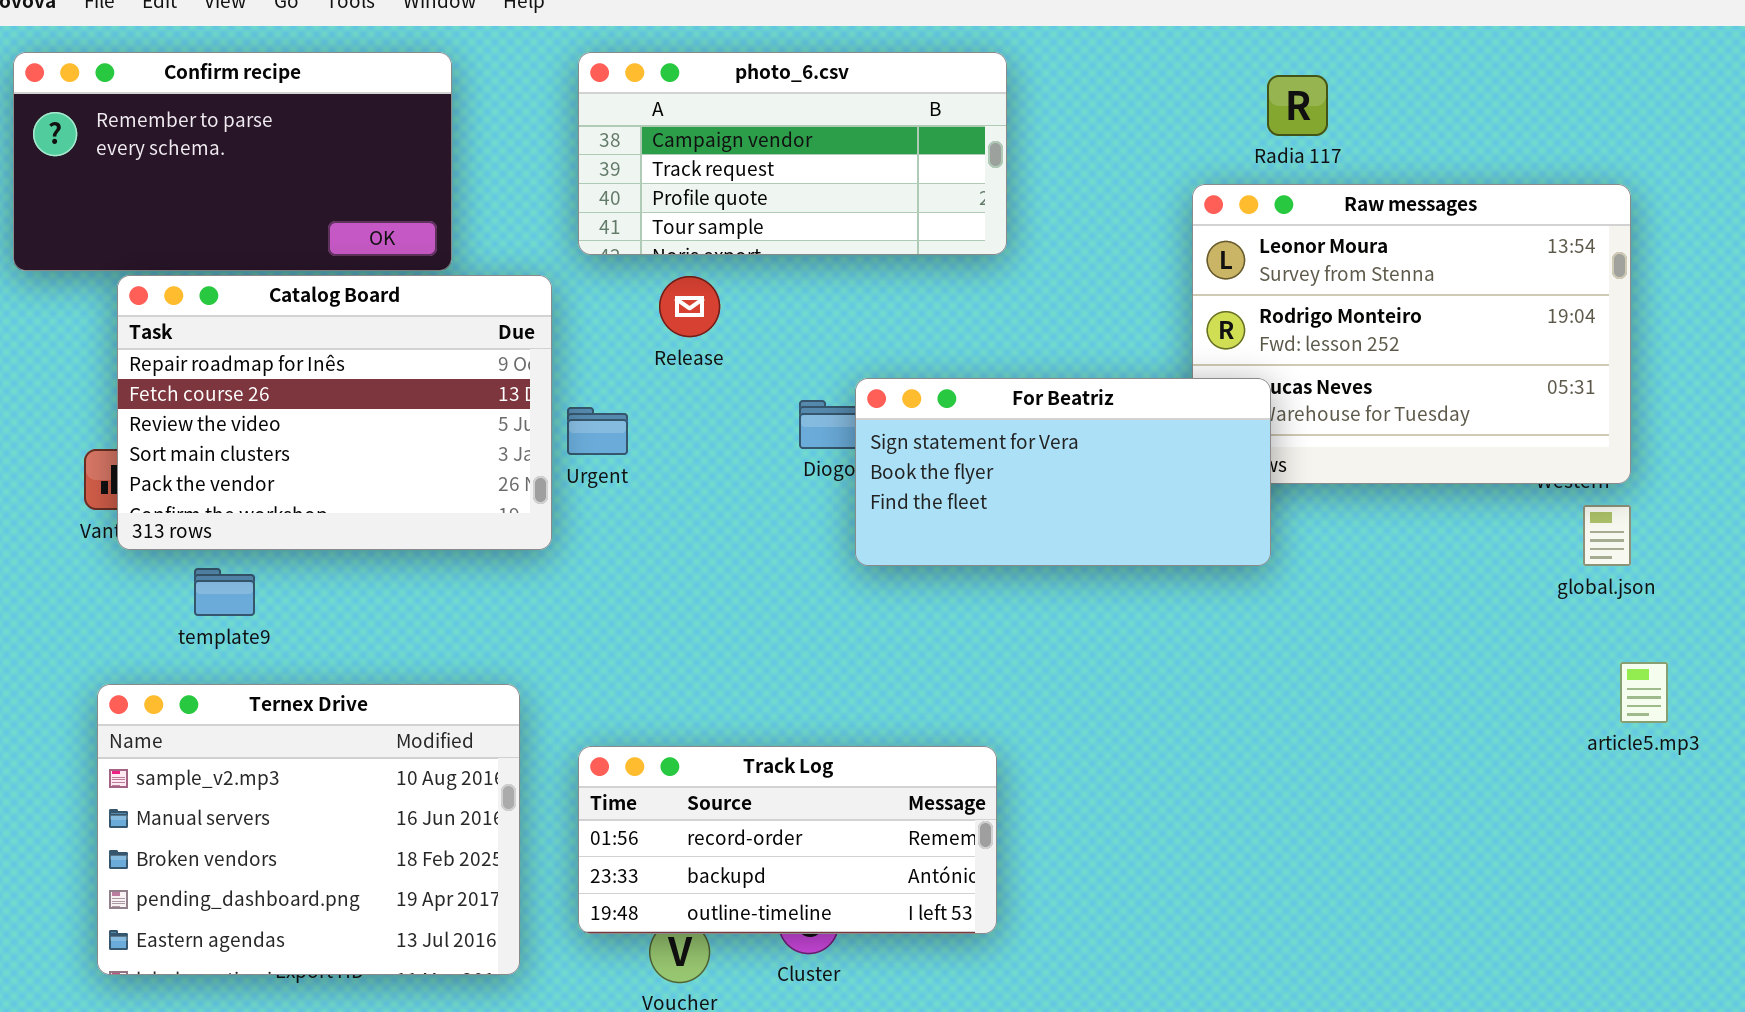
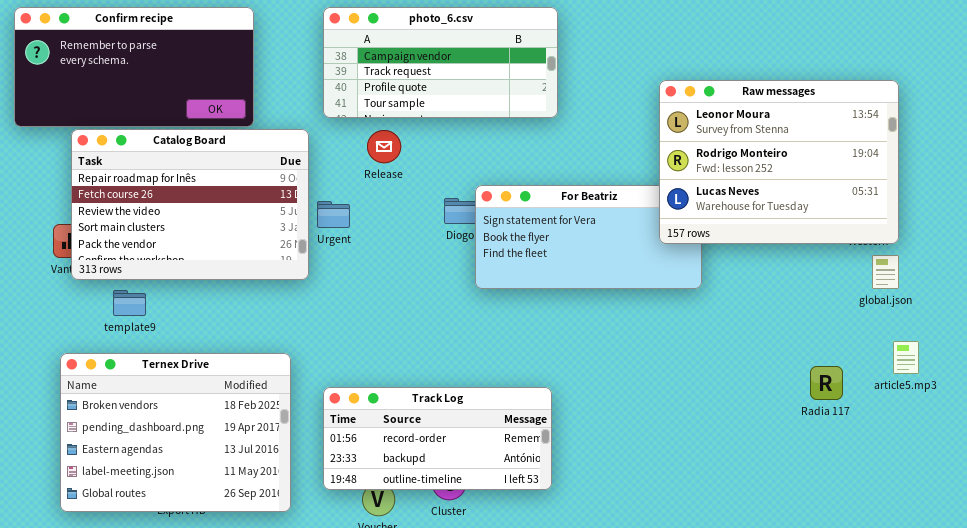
Radia 117: [1267,75,1328,136] -> [810,366,843,400], moved
Raw messages: [1192,184,1631,484] -> [659,80,899,244], raised
Ternex Drive: [97,684,520,975] -> [60,353,291,512], scrolled down 2 rows

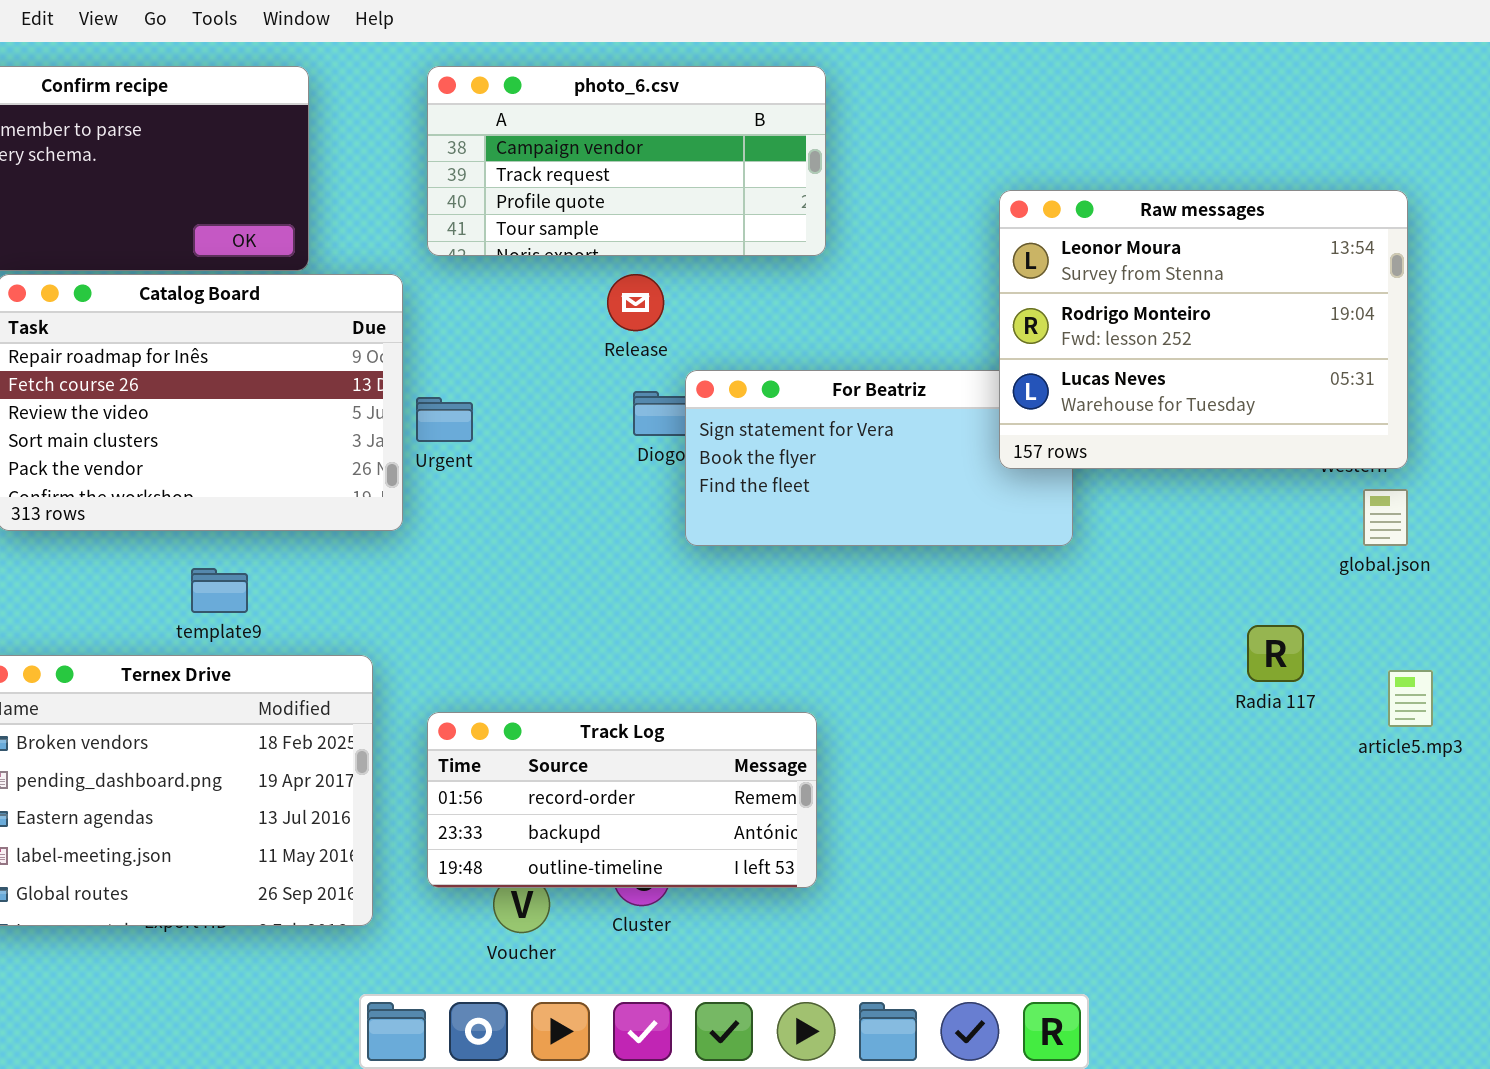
Release: [367,130,401,163] -> [607,274,664,331], moved
template9: [113,290,146,316] -> [191,568,248,613], moved
article5.mp3: [893,341,919,374] -> [1388,670,1433,727], moved
Radia 117: [810,366,843,400] -> [1247,625,1304,682], moved

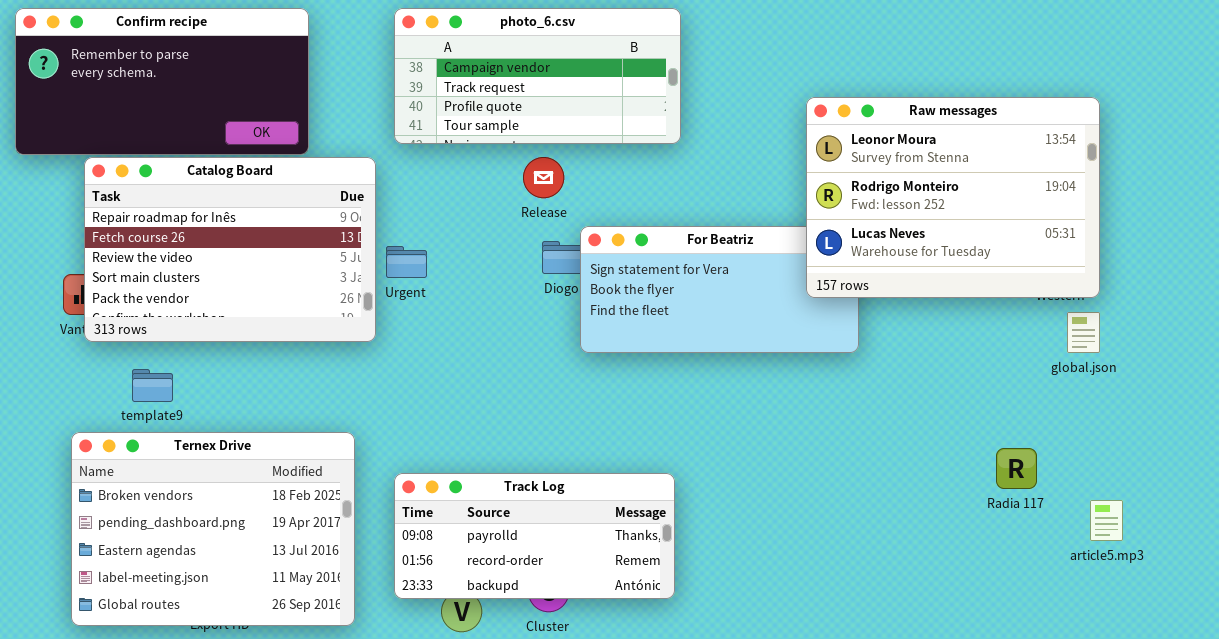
template9: [191,568,248,613] -> [132,369,173,402], moved
Radia 117: [1247,625,1304,682] -> [996,448,1037,489], moved
article5.mp3: [1388,670,1433,727] -> [1090,500,1123,541], moved
Track Log: [427,712,817,888] -> [394,473,675,599], scrolled up 1 row

